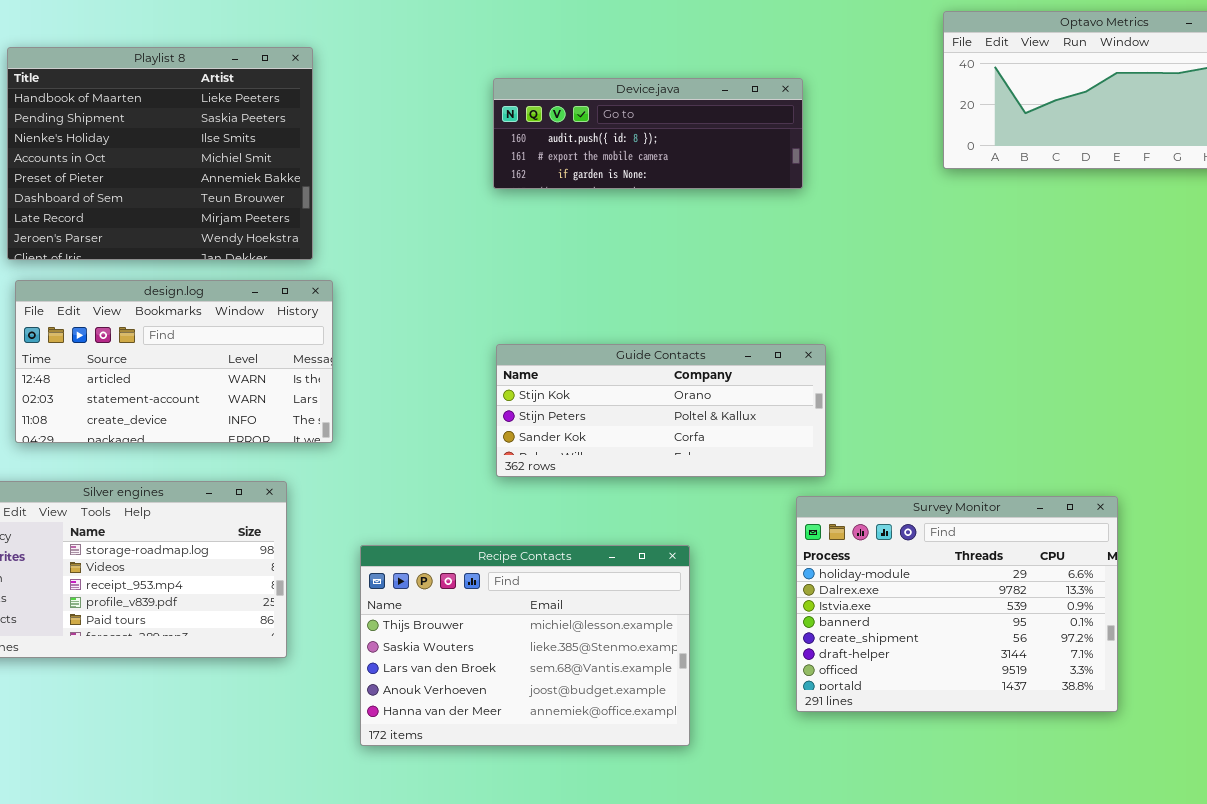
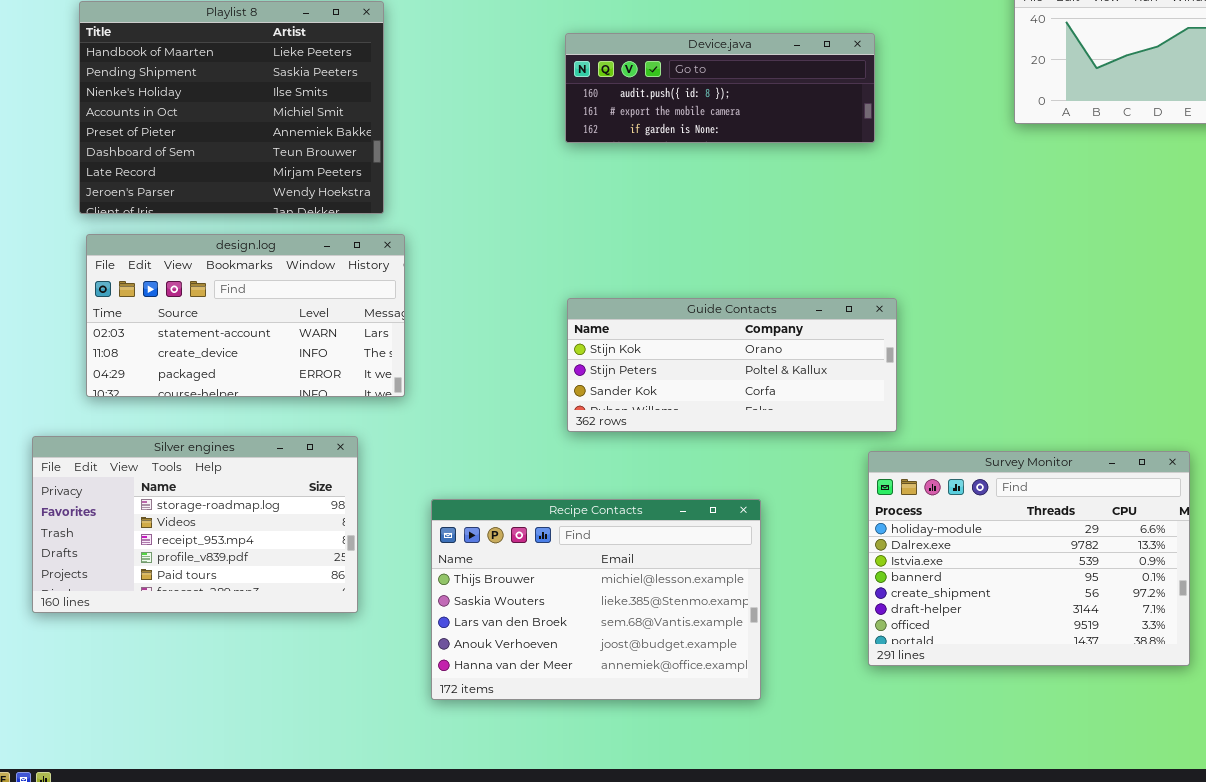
design.log: [15,280,333,443] -> [86,234,405,397], scrolled down 1 row

